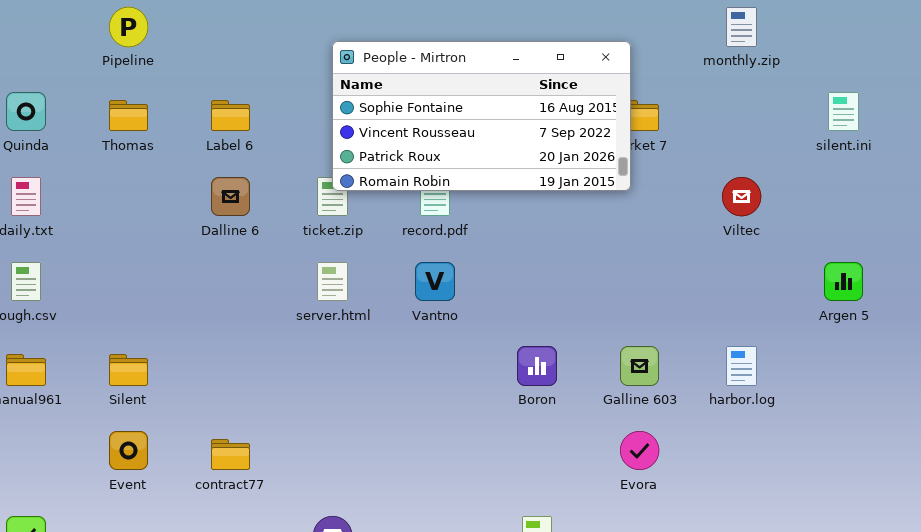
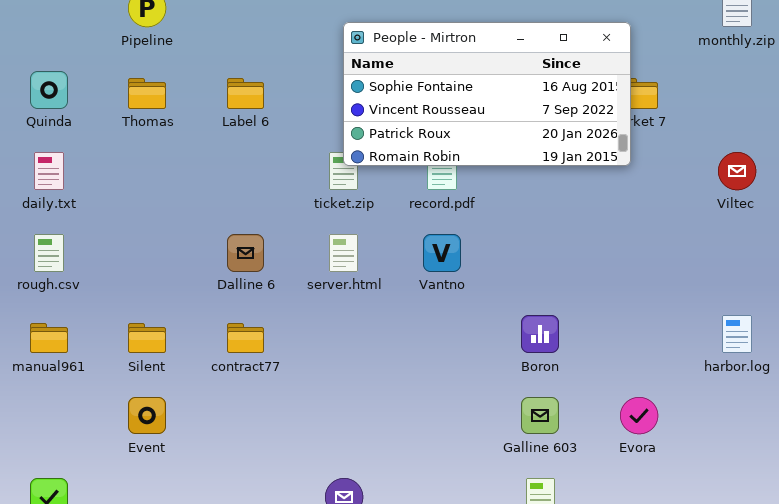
Dalline 6: [211,177,250,216] -> [227,234,264,272], moved
Galline 603: [620,346,659,386] -> [521,397,559,434], moved
contract77: [211,439,250,470] -> [227,323,264,353], moved

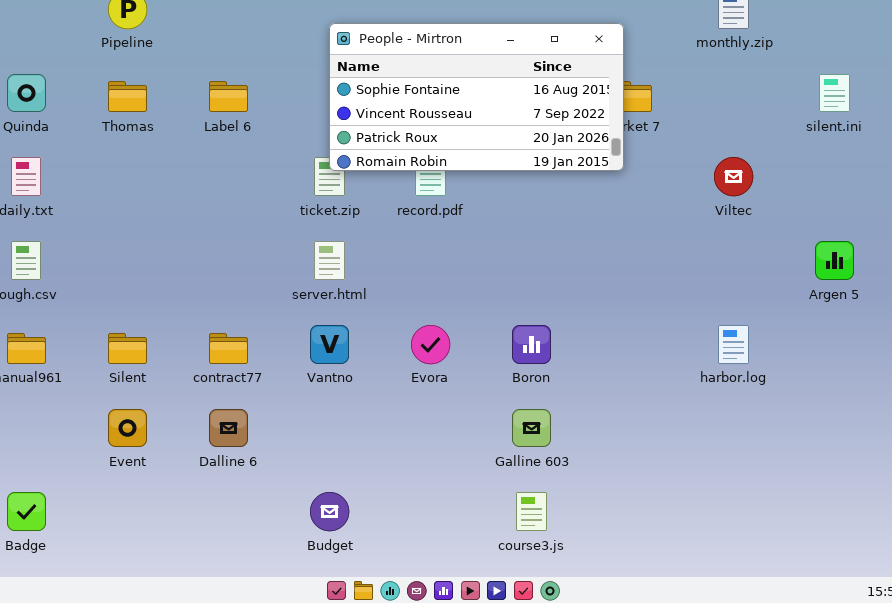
Dalline 6: [227,234,264,272] -> [209,409,248,447], moved
Vantno: [423,234,461,272] -> [310,325,349,364], moved
Evora: [620,397,658,434] -> [411,325,450,364], moved

